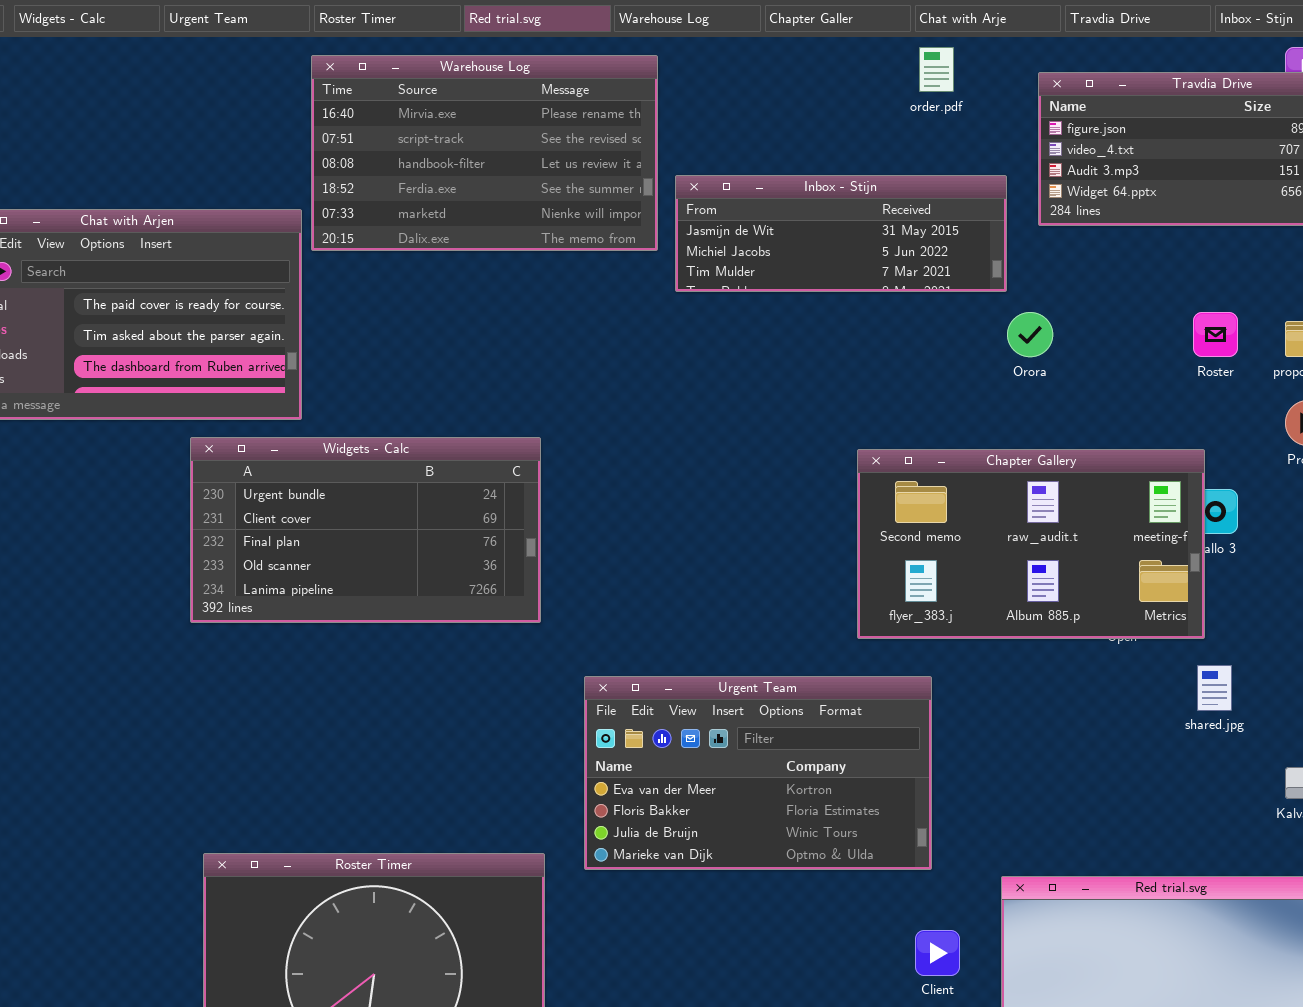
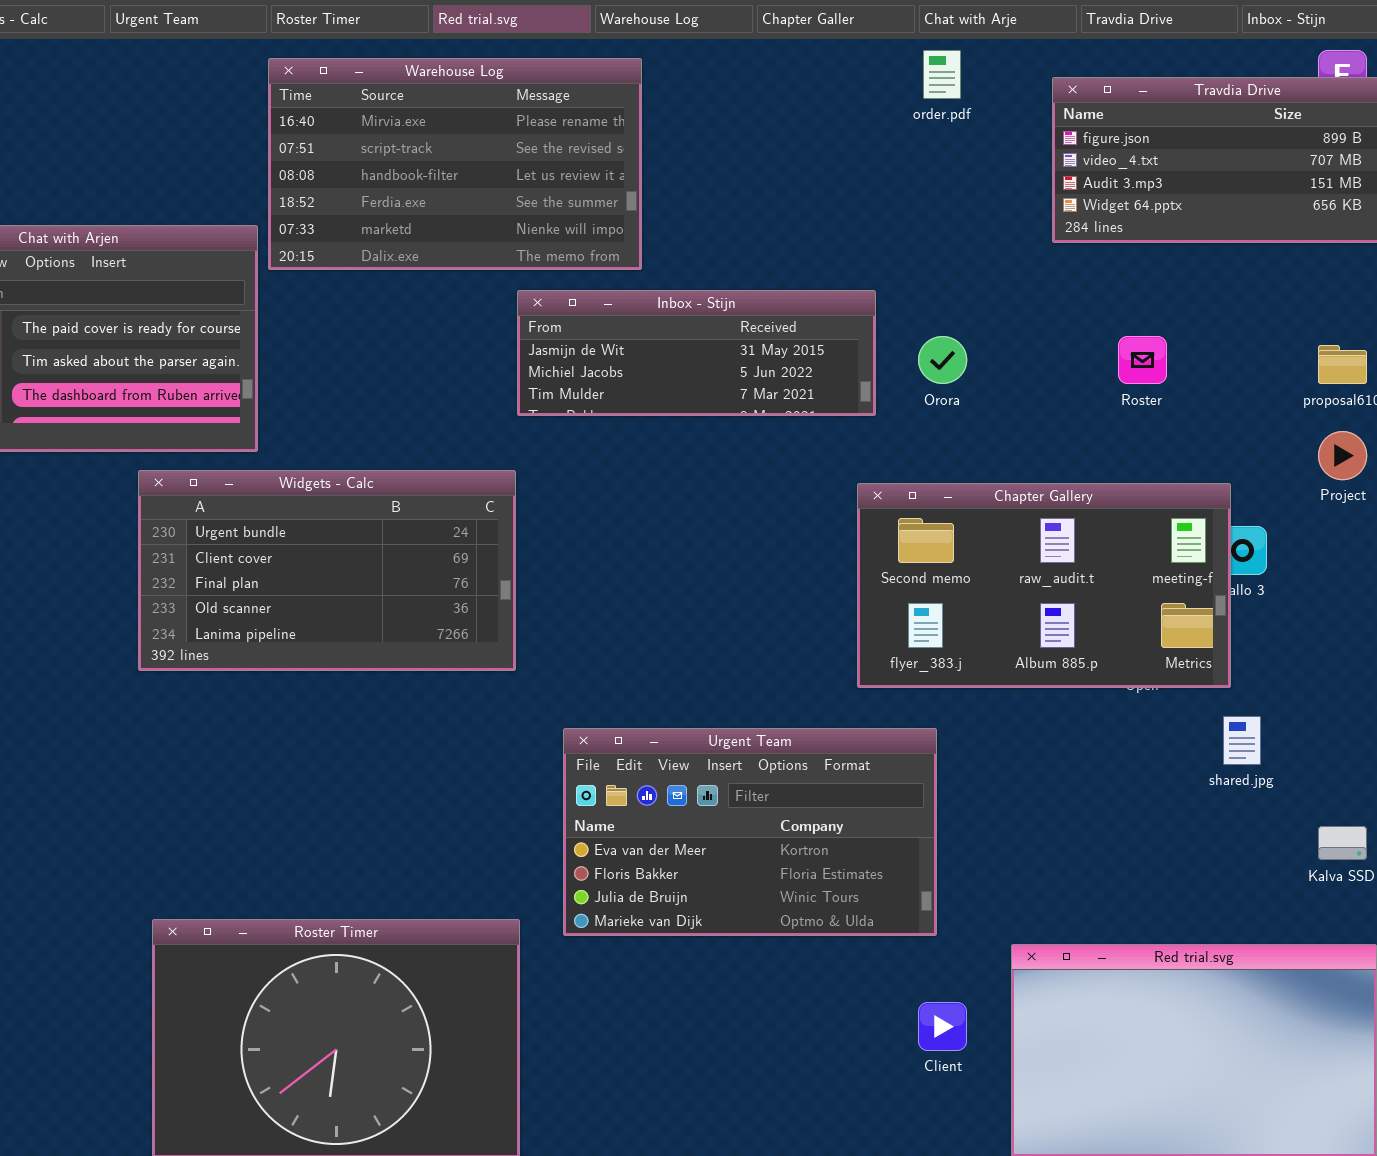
Inbox - Stijn: [675,175,1007,292] -> [517,290,876,416], moved
Orora: [1007,312,1053,357] -> [918,336,967,384], moved
Roster: [1193,312,1238,357] -> [1118,336,1167,384], moved

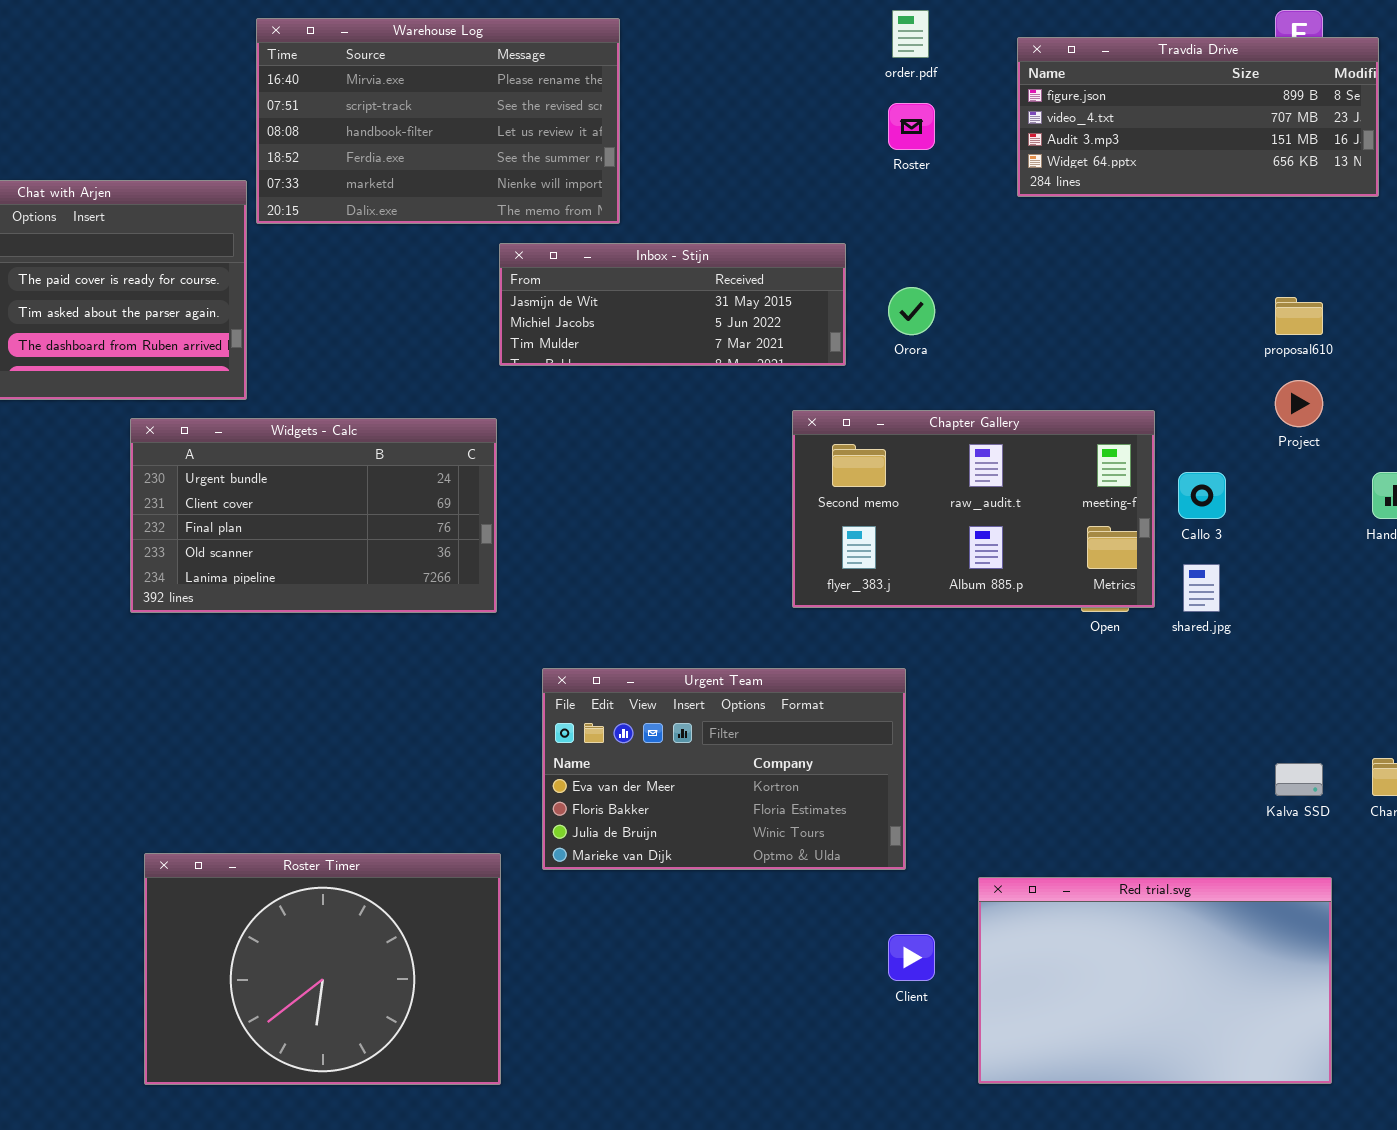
Roster: [1118,336,1167,384] -> [888,103,935,150], moved
Chapter Gallery: [857,483,1231,688] -> [792,410,1155,608], moved
shared.jpg: [1223,716,1261,765] -> [1183,564,1220,612], moved

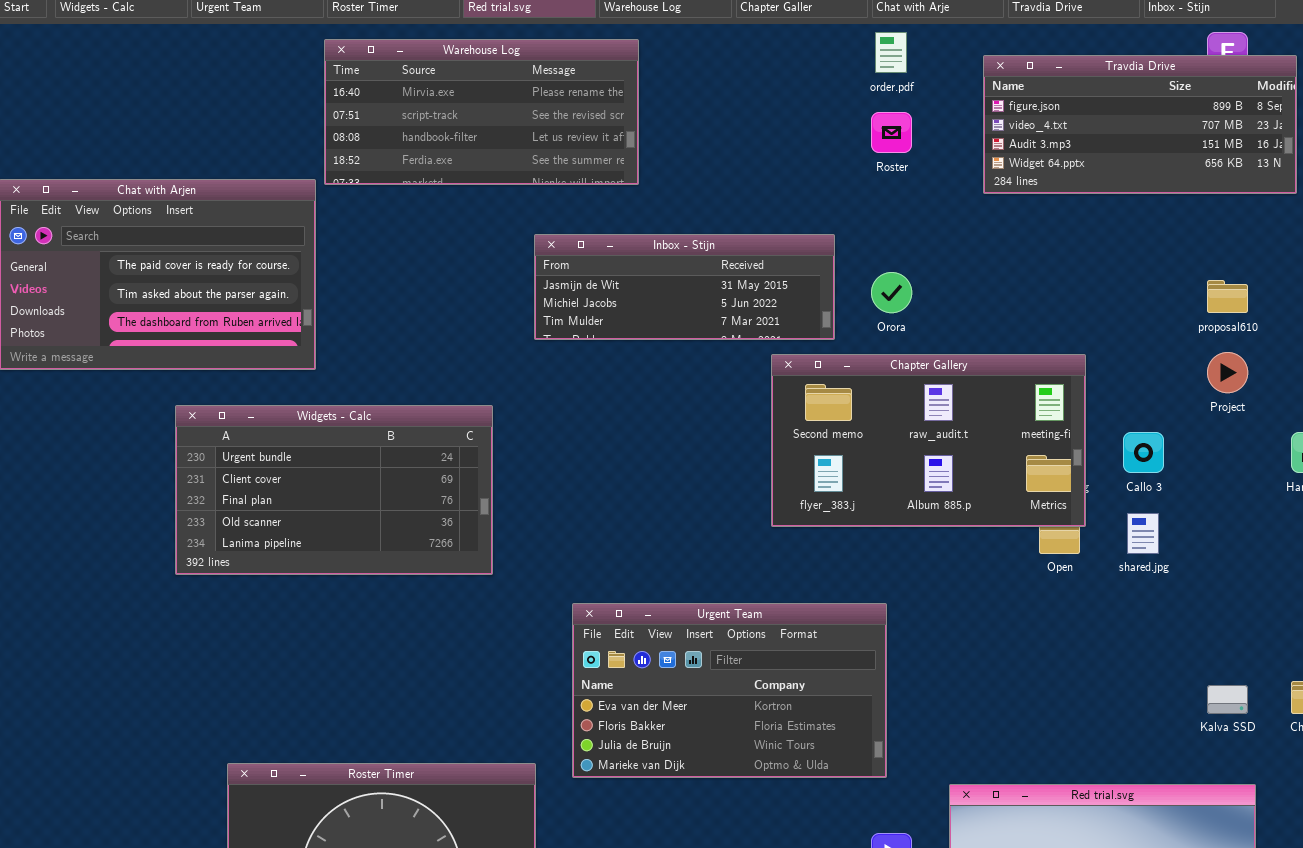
Warehouse Log: [256,18,620,224] -> [324,39,639,185], resized
Chapter Gallery: [792,410,1155,608] -> [771,354,1086,527], moved
Widgets - Calc: [130,418,497,613] -> [175,405,493,575], moved

